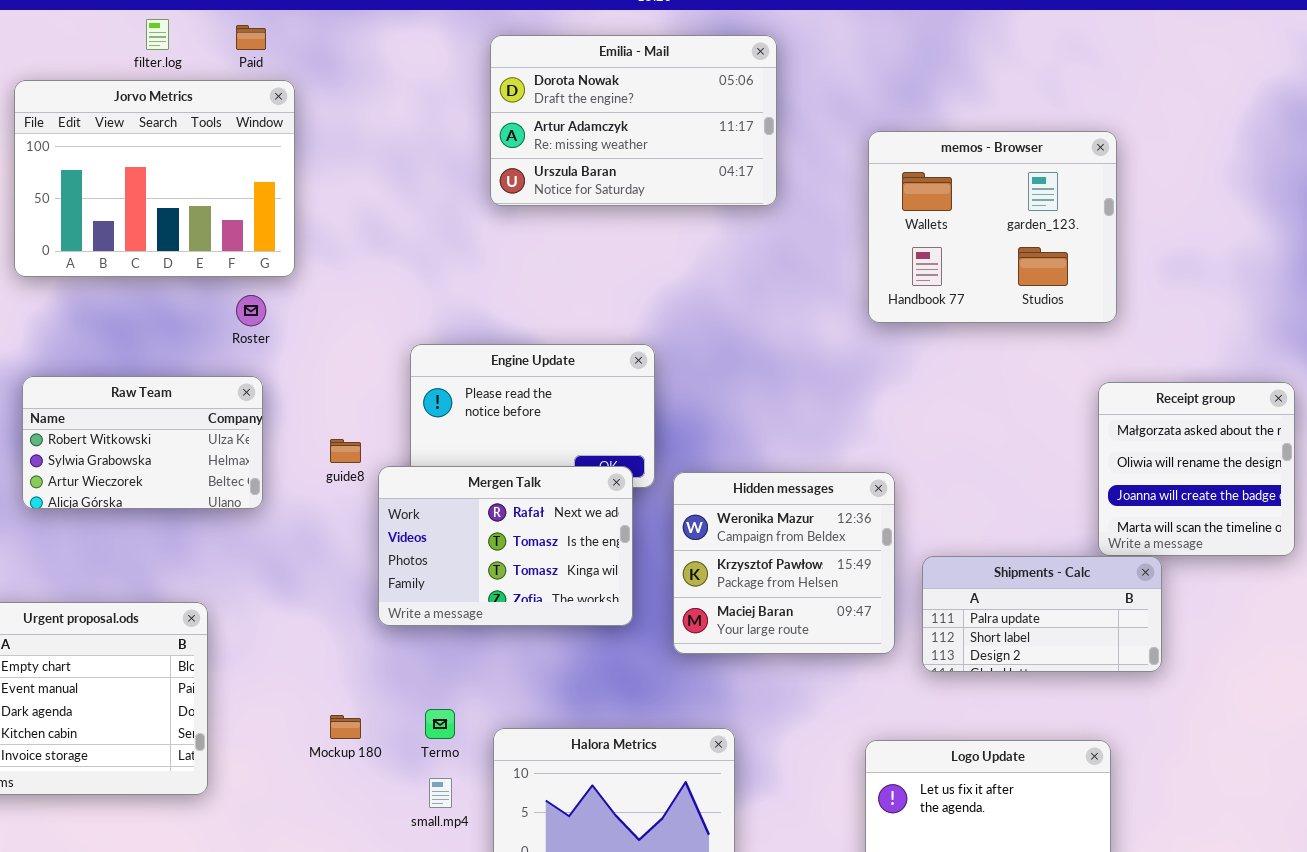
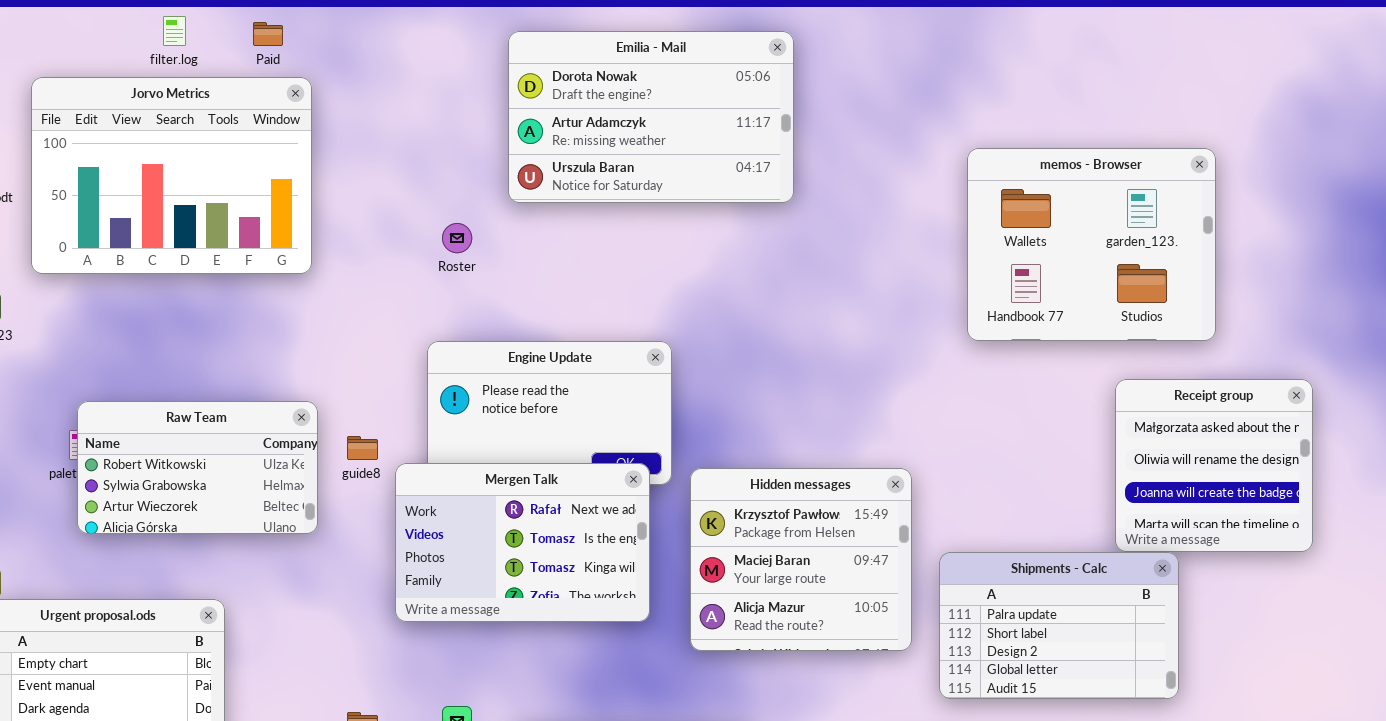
memos - Browser: [868,131,1117,323] -> [967,148,1216,341], moved
Roster: [236,295,266,326] -> [442,223,472,253], moved
Raw Team: [22,376,263,509] -> [77,401,318,534], moved
Hidden messages: [673,472,895,654] -> [690,468,912,651], scrolled down 1 row
Shipments - Calc: [922,556,1162,672] -> [939,552,1179,699], resized

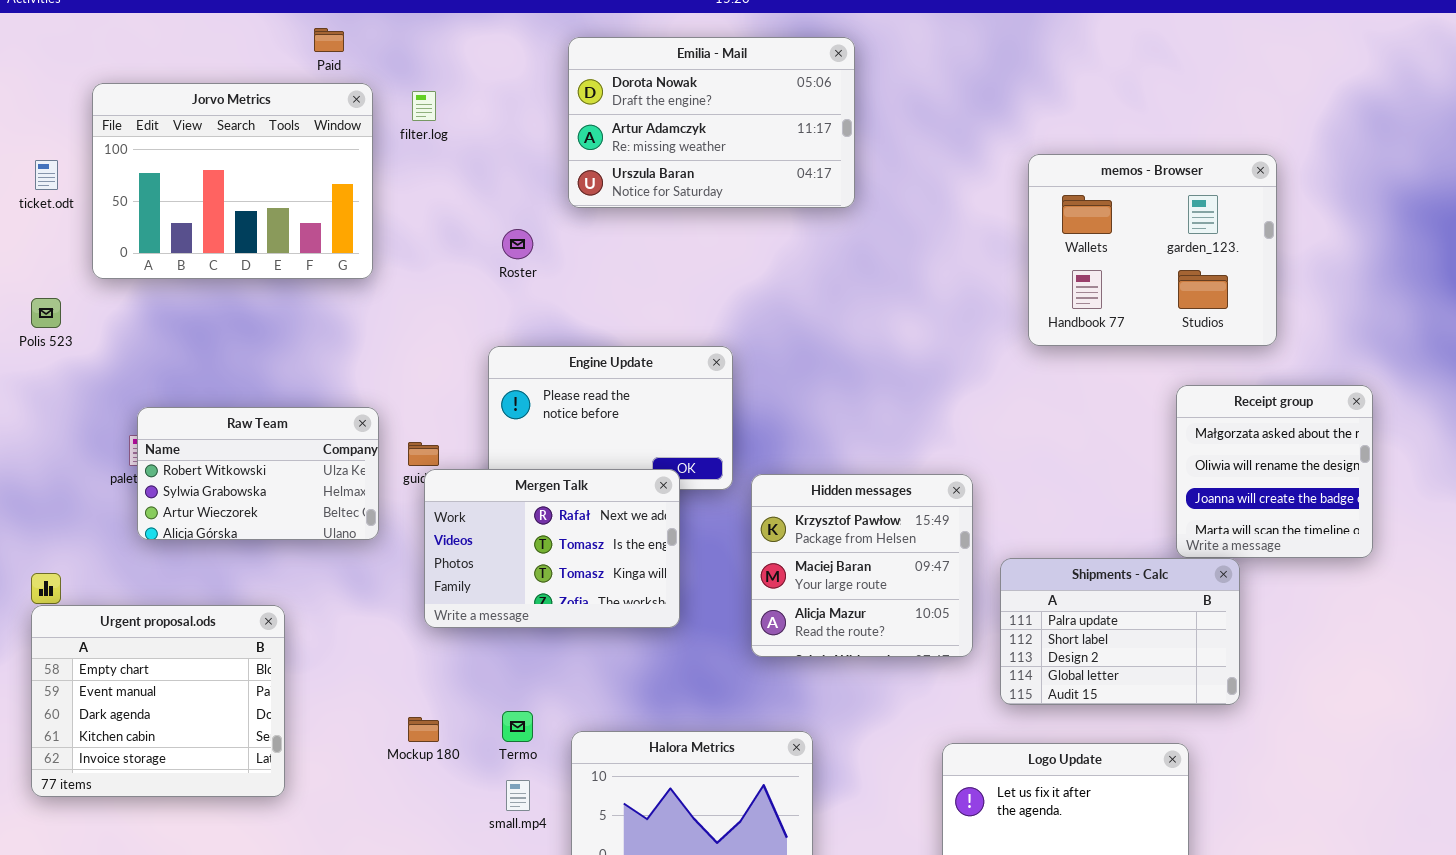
filter.log: [163,16,186,46] -> [412,91,436,121], moved
Mergen Talk: [395,463,650,622] -> [424,469,680,628], moved

